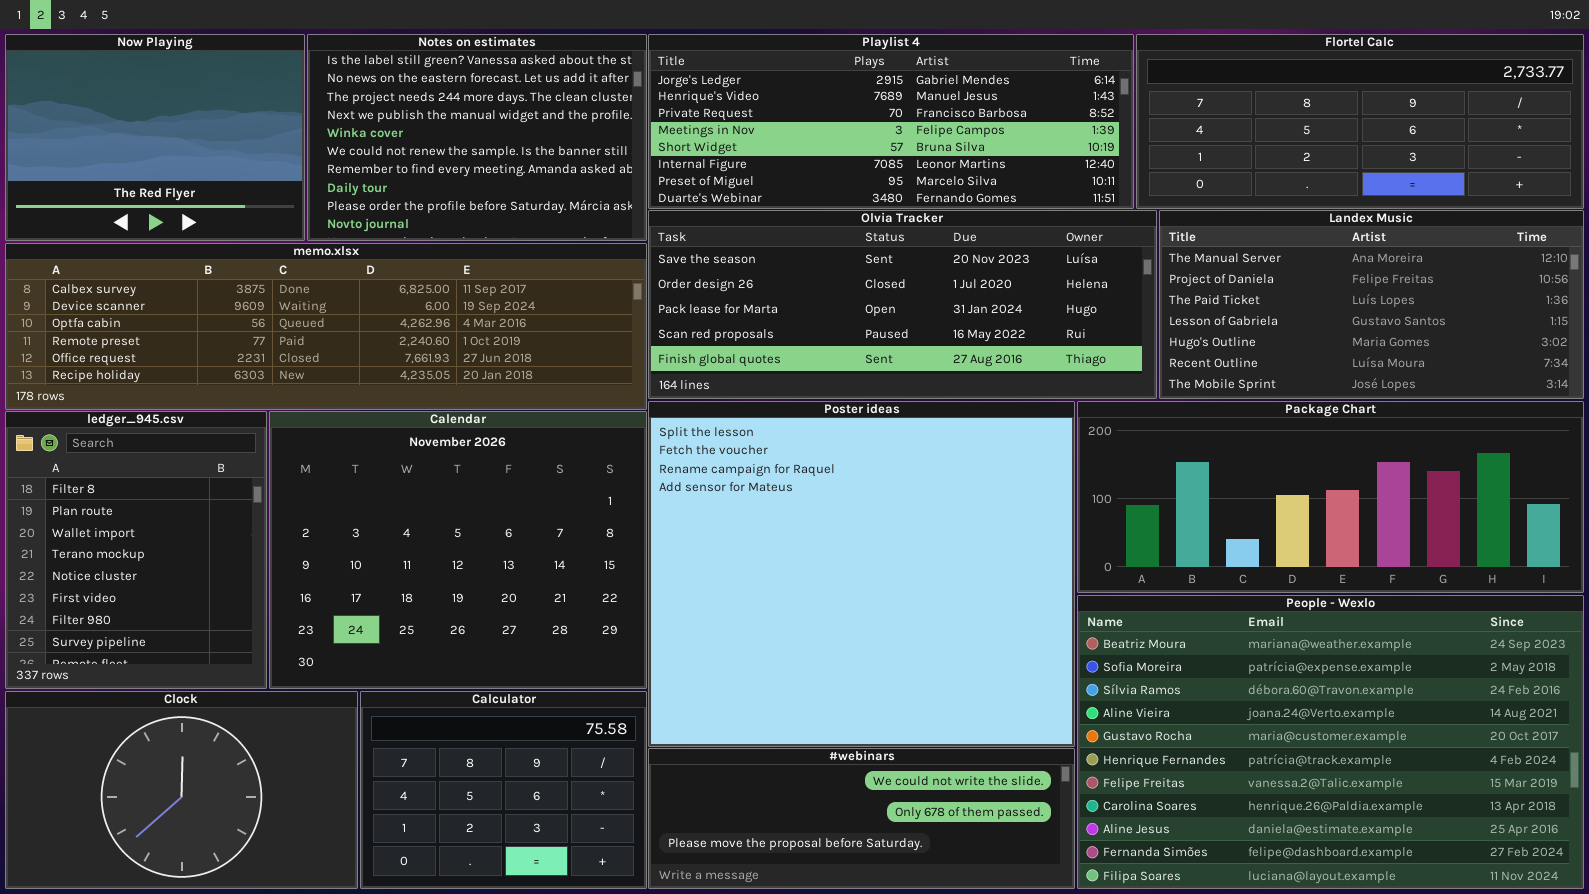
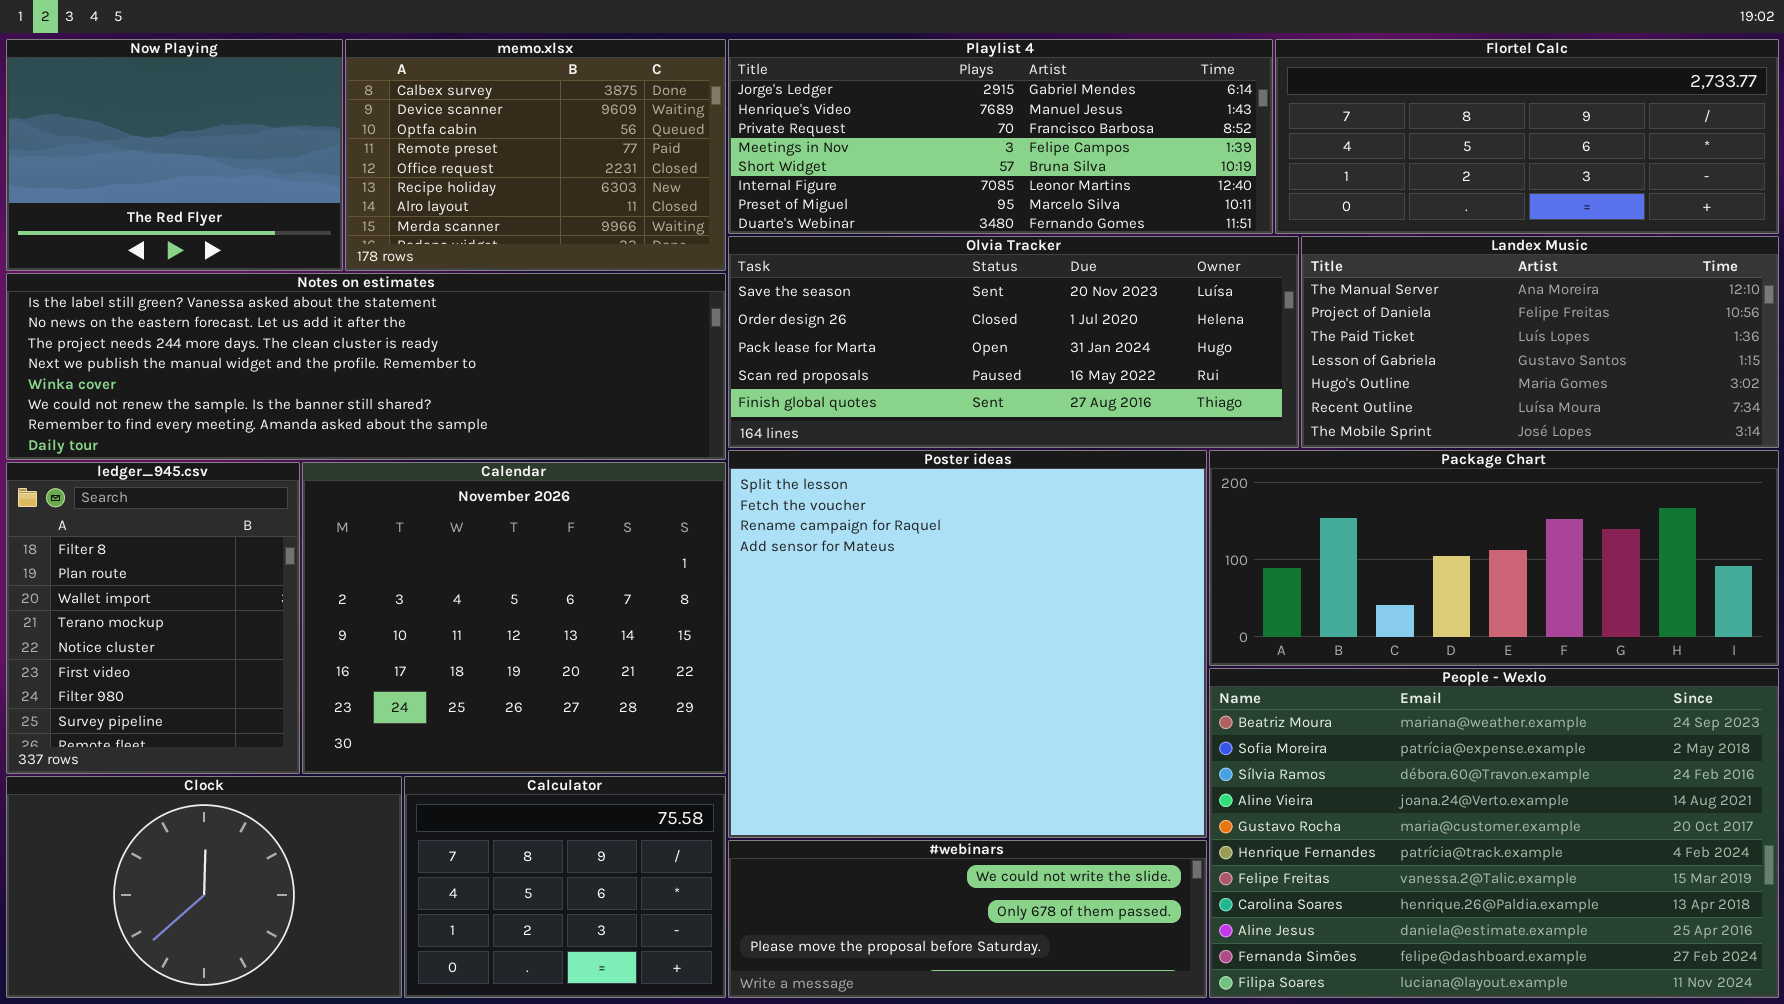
Notes on estimates: [307,34,647,241] -> [6,273,726,460], moved, resized
memo.xlsx: [5,243,647,410] -> [345,39,726,271], moved, resized

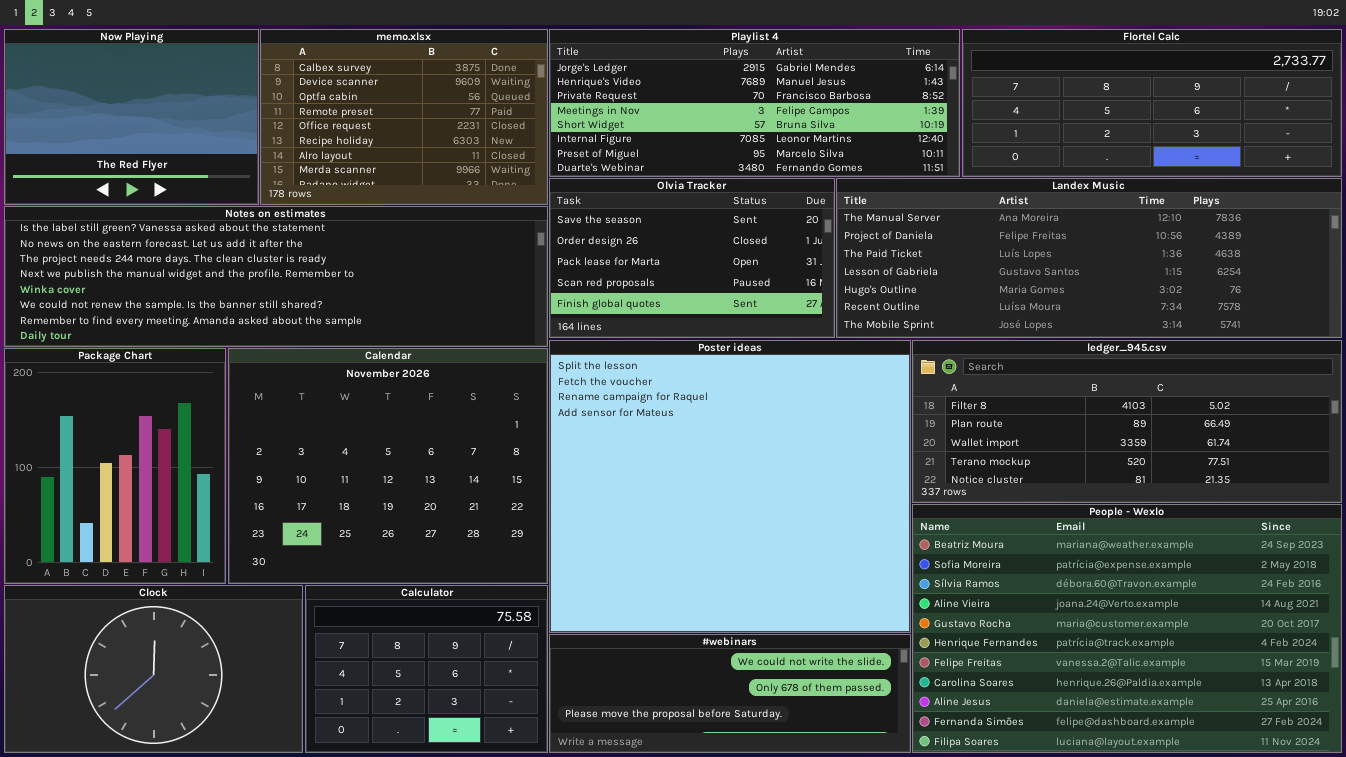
Olvia Tracker: [728,236,1299,448] -> [549,178,835,338], resized
Landex Music: [1301,236,1779,448] -> [836,178,1342,338], resized
Package Chart: [1209,450,1779,666] -> [4,348,226,584], moved, resized
ledger_945.csv: [6,462,300,774] -> [912,340,1342,503], moved, resized

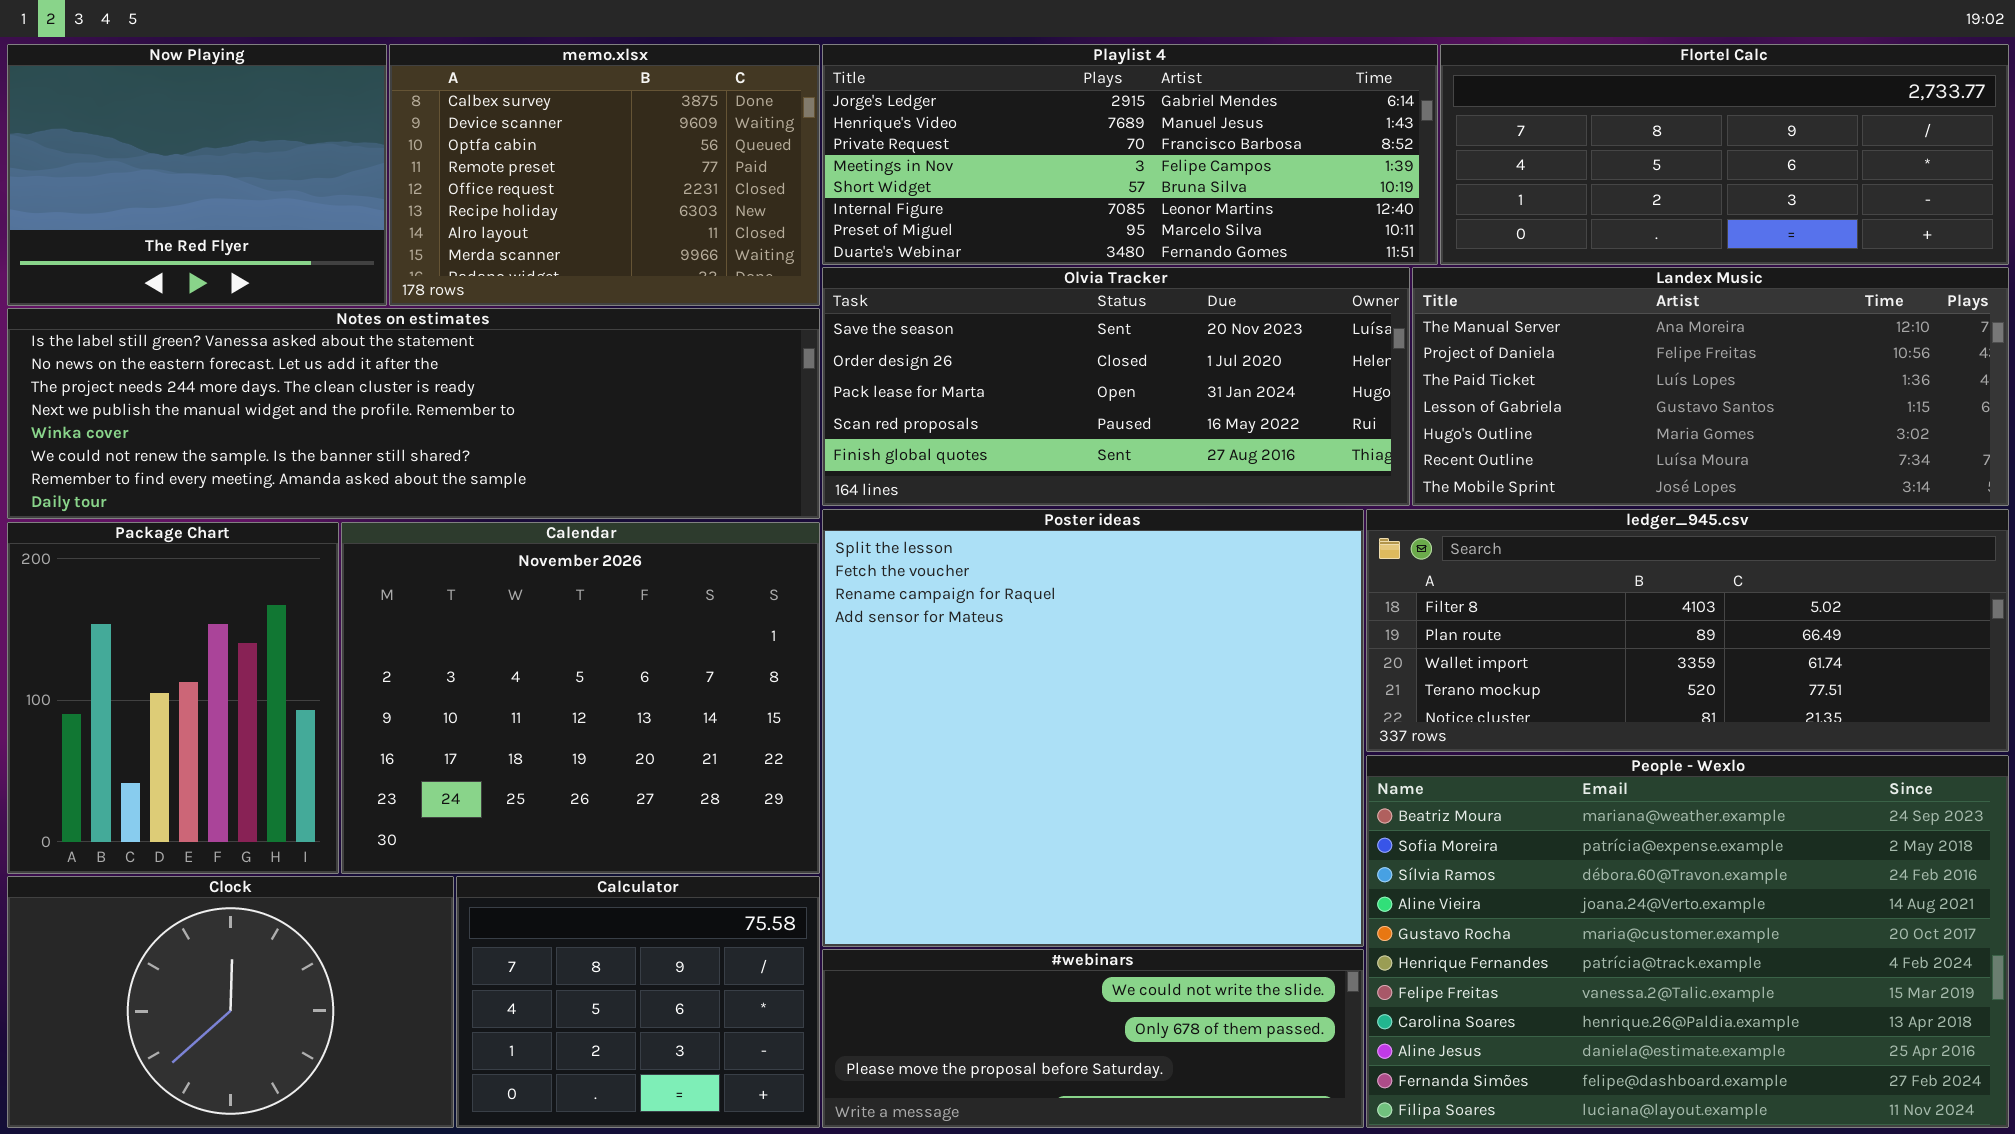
Olvia Tracker: [549,178,835,338] -> [822,267,1410,506], resized
Landex Music: [836,178,1342,338] -> [1412,267,2009,506], resized

